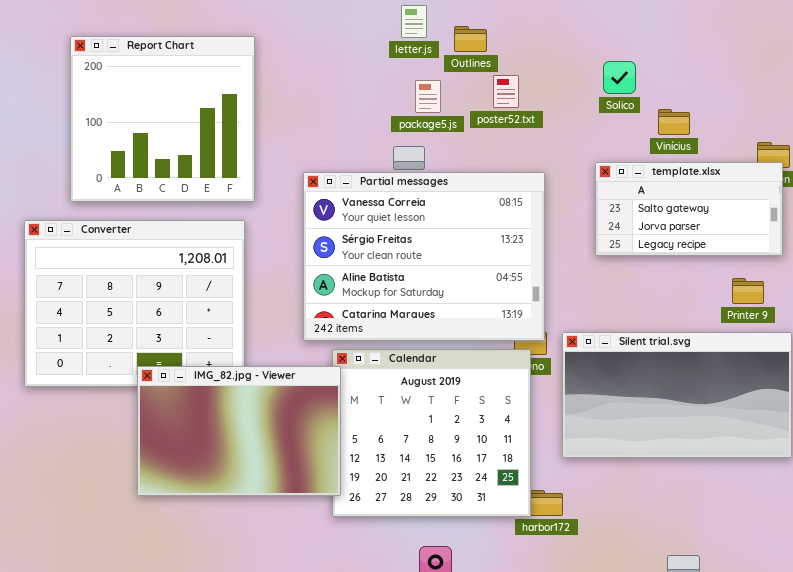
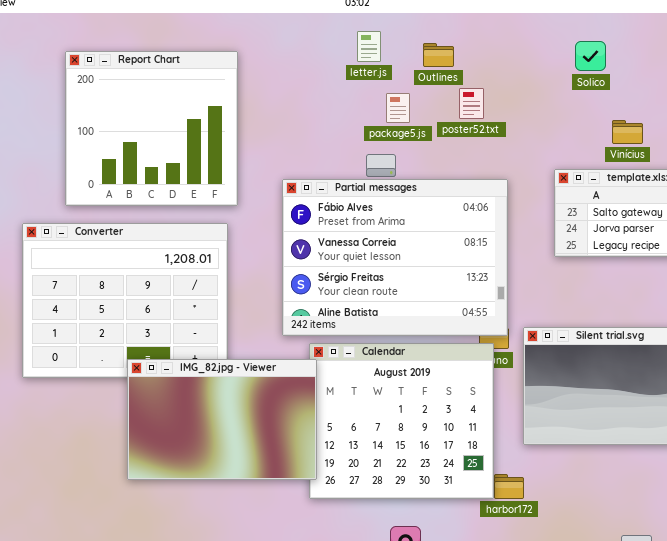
letter.js: [401,5,427,38] -> [357,31,381,62], moved
Solico: [603,61,636,94] -> [575,41,606,71], moved
Partial messages: [303,172,545,341] -> [282,179,508,336], scrolled up 1 row

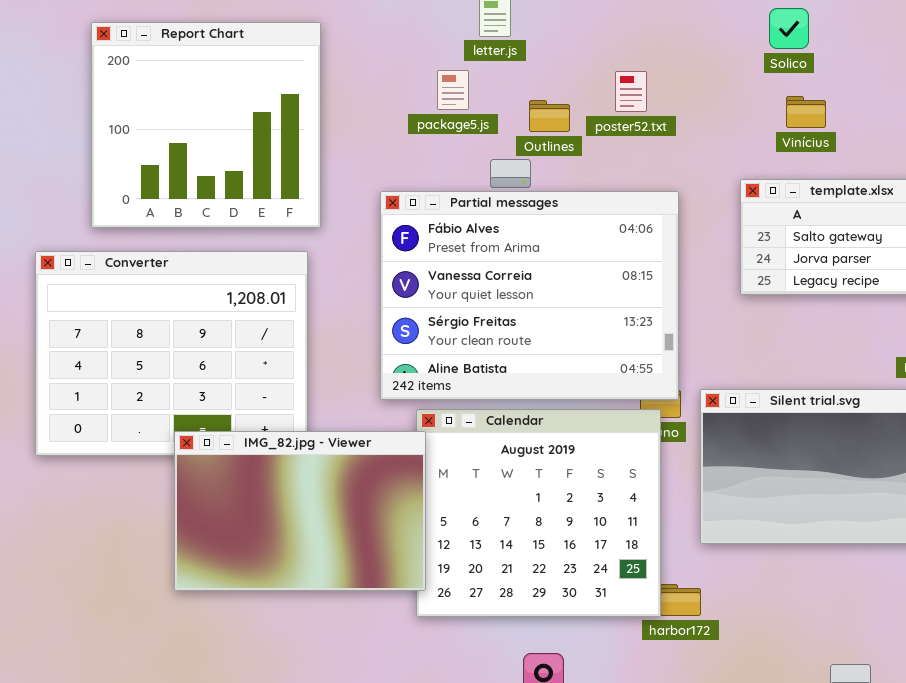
Outlines: [423,43,454,67] -> [529,100,570,132], moved
package5.js: [386,93,410,123] -> [437,70,469,110], moved
Vinícius: [612,120,643,144] -> [786,96,826,128], moved

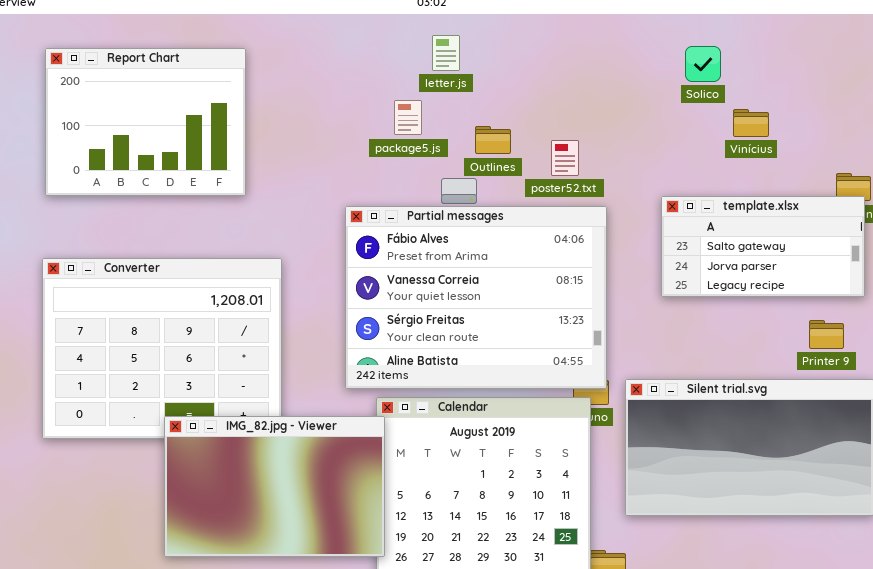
Report Chart: [91,22,321,228] -> [45,48,246,196], moved, resized
poster52.txt: [615,71,647,112] -> [551,140,579,176], moved
Vinícius: [786,96,826,128] -> [733,109,769,137], moved

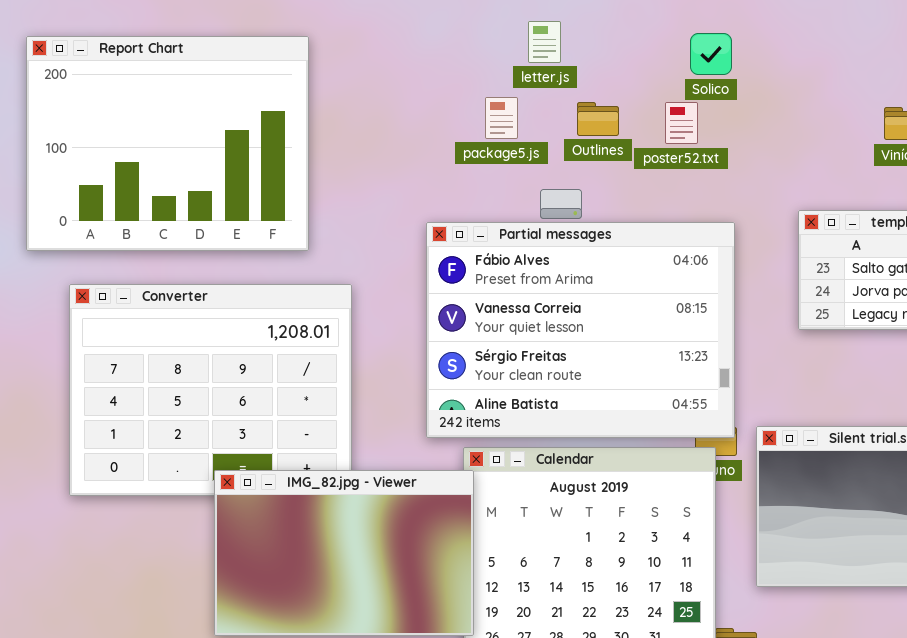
Solico: [685,46,721,82] -> [690,33,732,75], moved
Report Chart: [45,48,246,196] -> [26,36,309,251], resized
Outlines: [475,126,511,154] -> [577,102,619,136], moved
poster52.txt: [551,140,579,176] -> [665,102,698,144], moved

